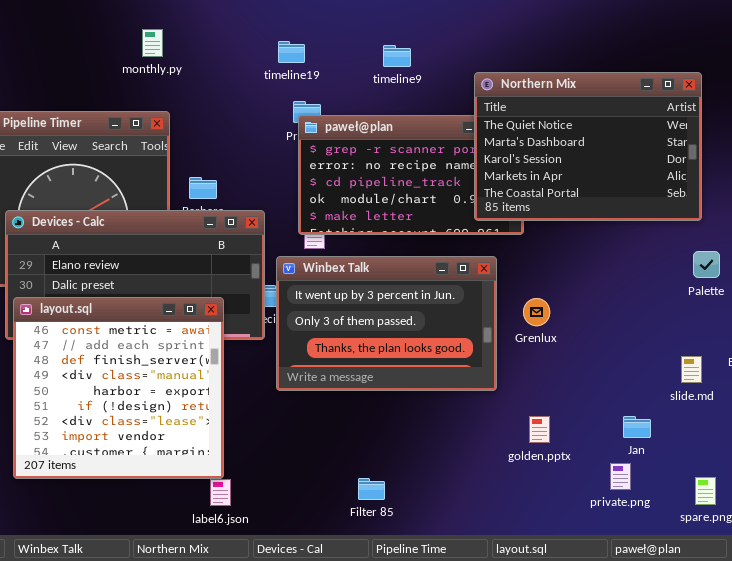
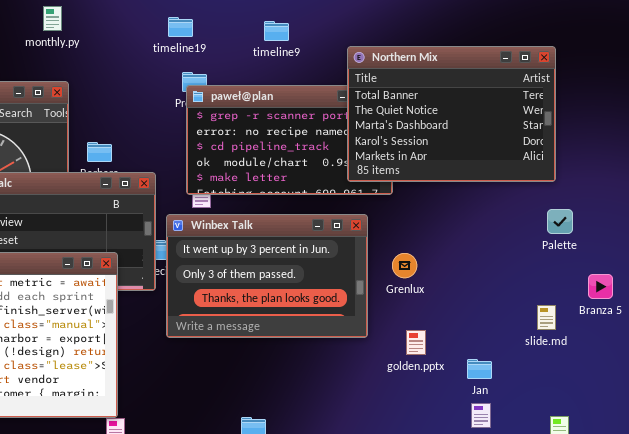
Northern Mix: [474,72,702,221] -> [347,46,556,182], scrolled up 1 row
golden.pptx: [529,416,550,443] -> [406,330,426,355], moved
Jan: [623,416,651,438] -> [467,359,492,379], moved

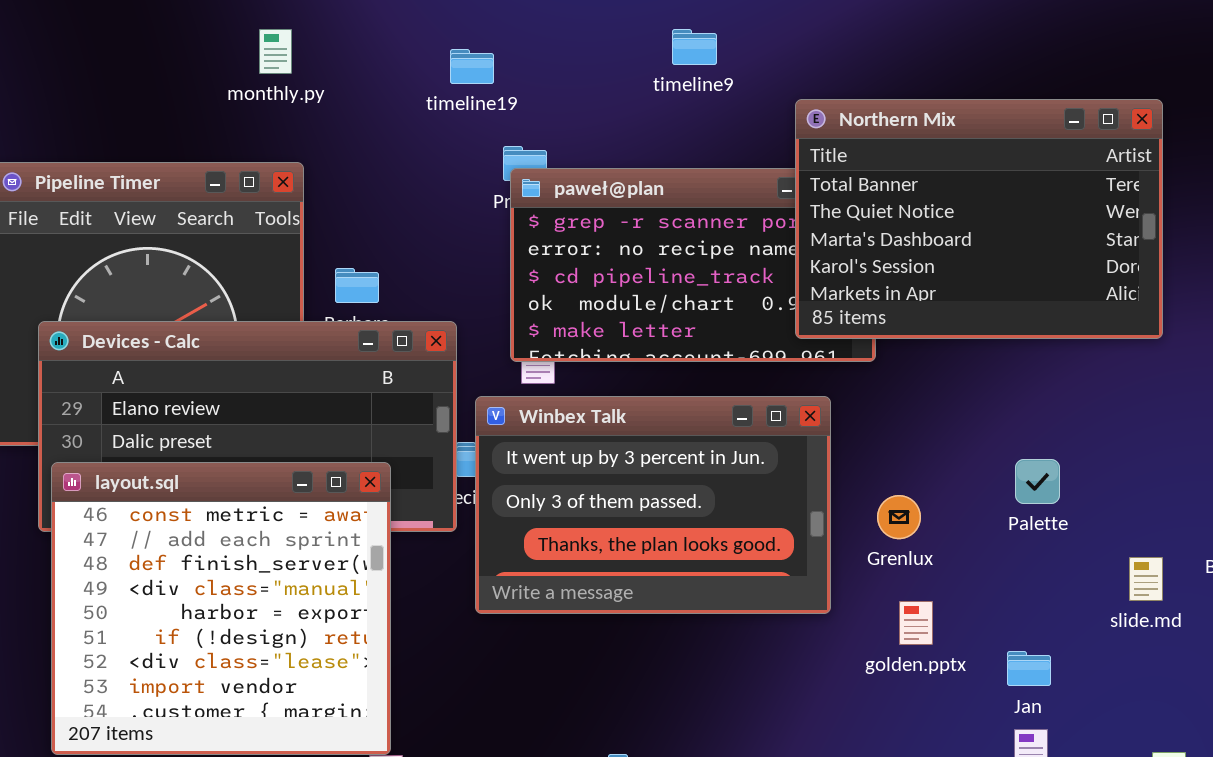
timeline19: [168,17,193,37] -> [450,49,494,84], moved
timeline9: [264,21,289,41] -> [672,29,717,65], moved
Palette: [547,209,573,234] -> [1015,459,1060,504], moved
Grenlux: [392,253,417,278] -> [877,495,921,539], moved

